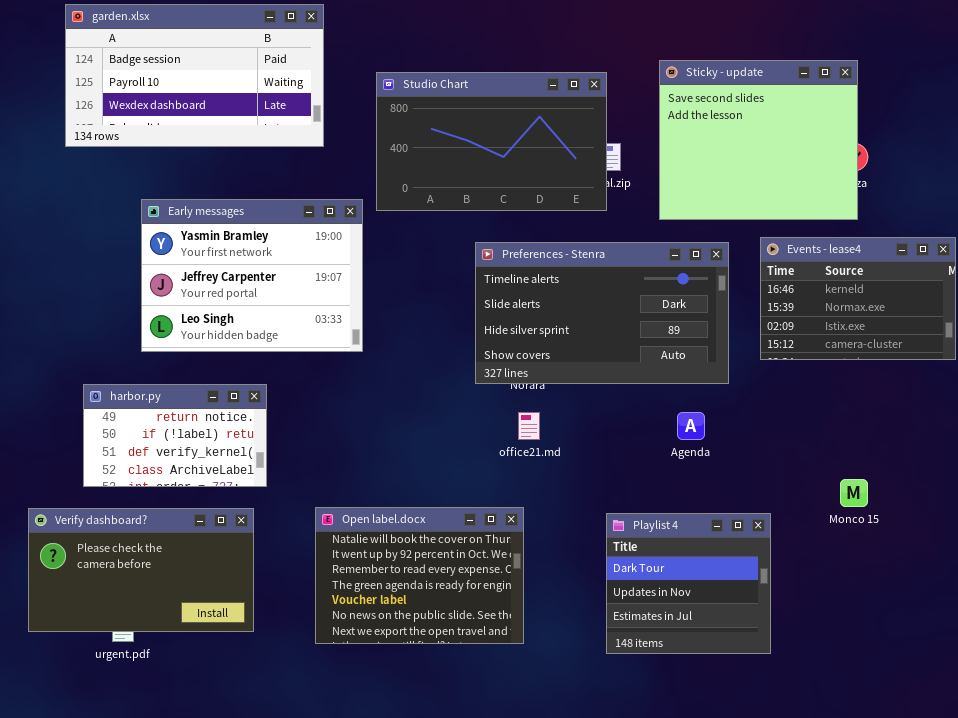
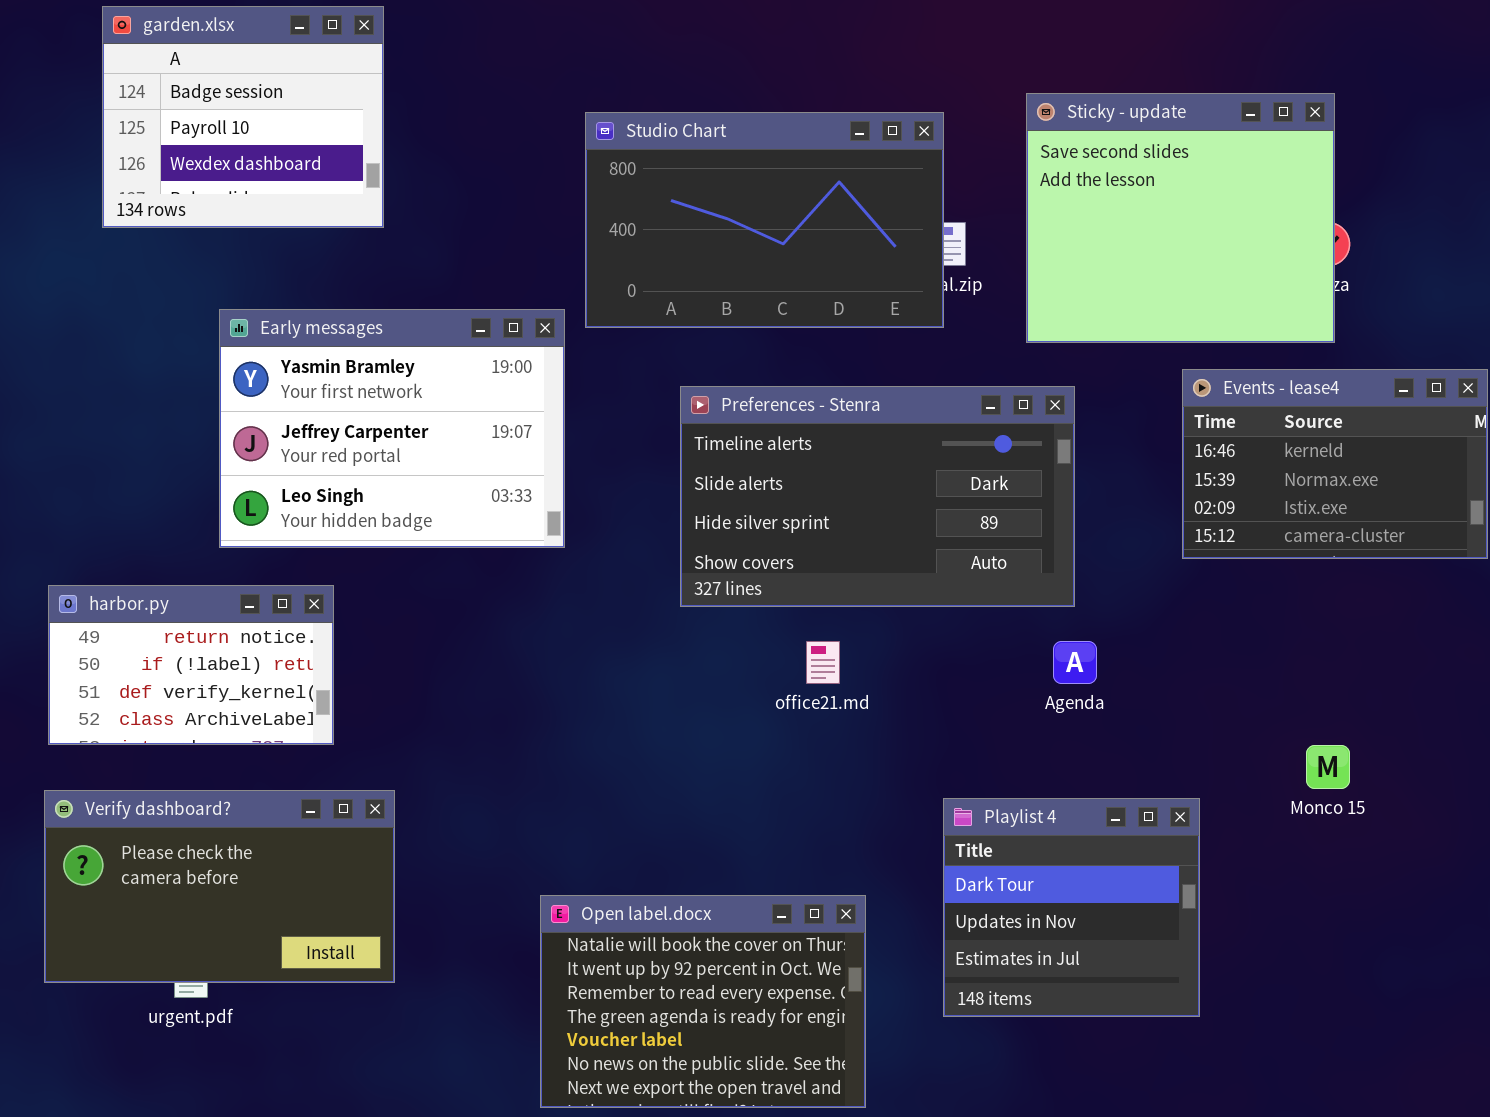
garden.xlsx: [65,4,324,147] -> [102,6,384,228], resized
Preferences - Stenra: [475,242,729,384] -> [680,386,1075,607], moved
harbor.py: [83,384,267,487] -> [48,585,334,745], moved
Open label.docx: [315,507,524,644] -> [540,895,866,1108], moved

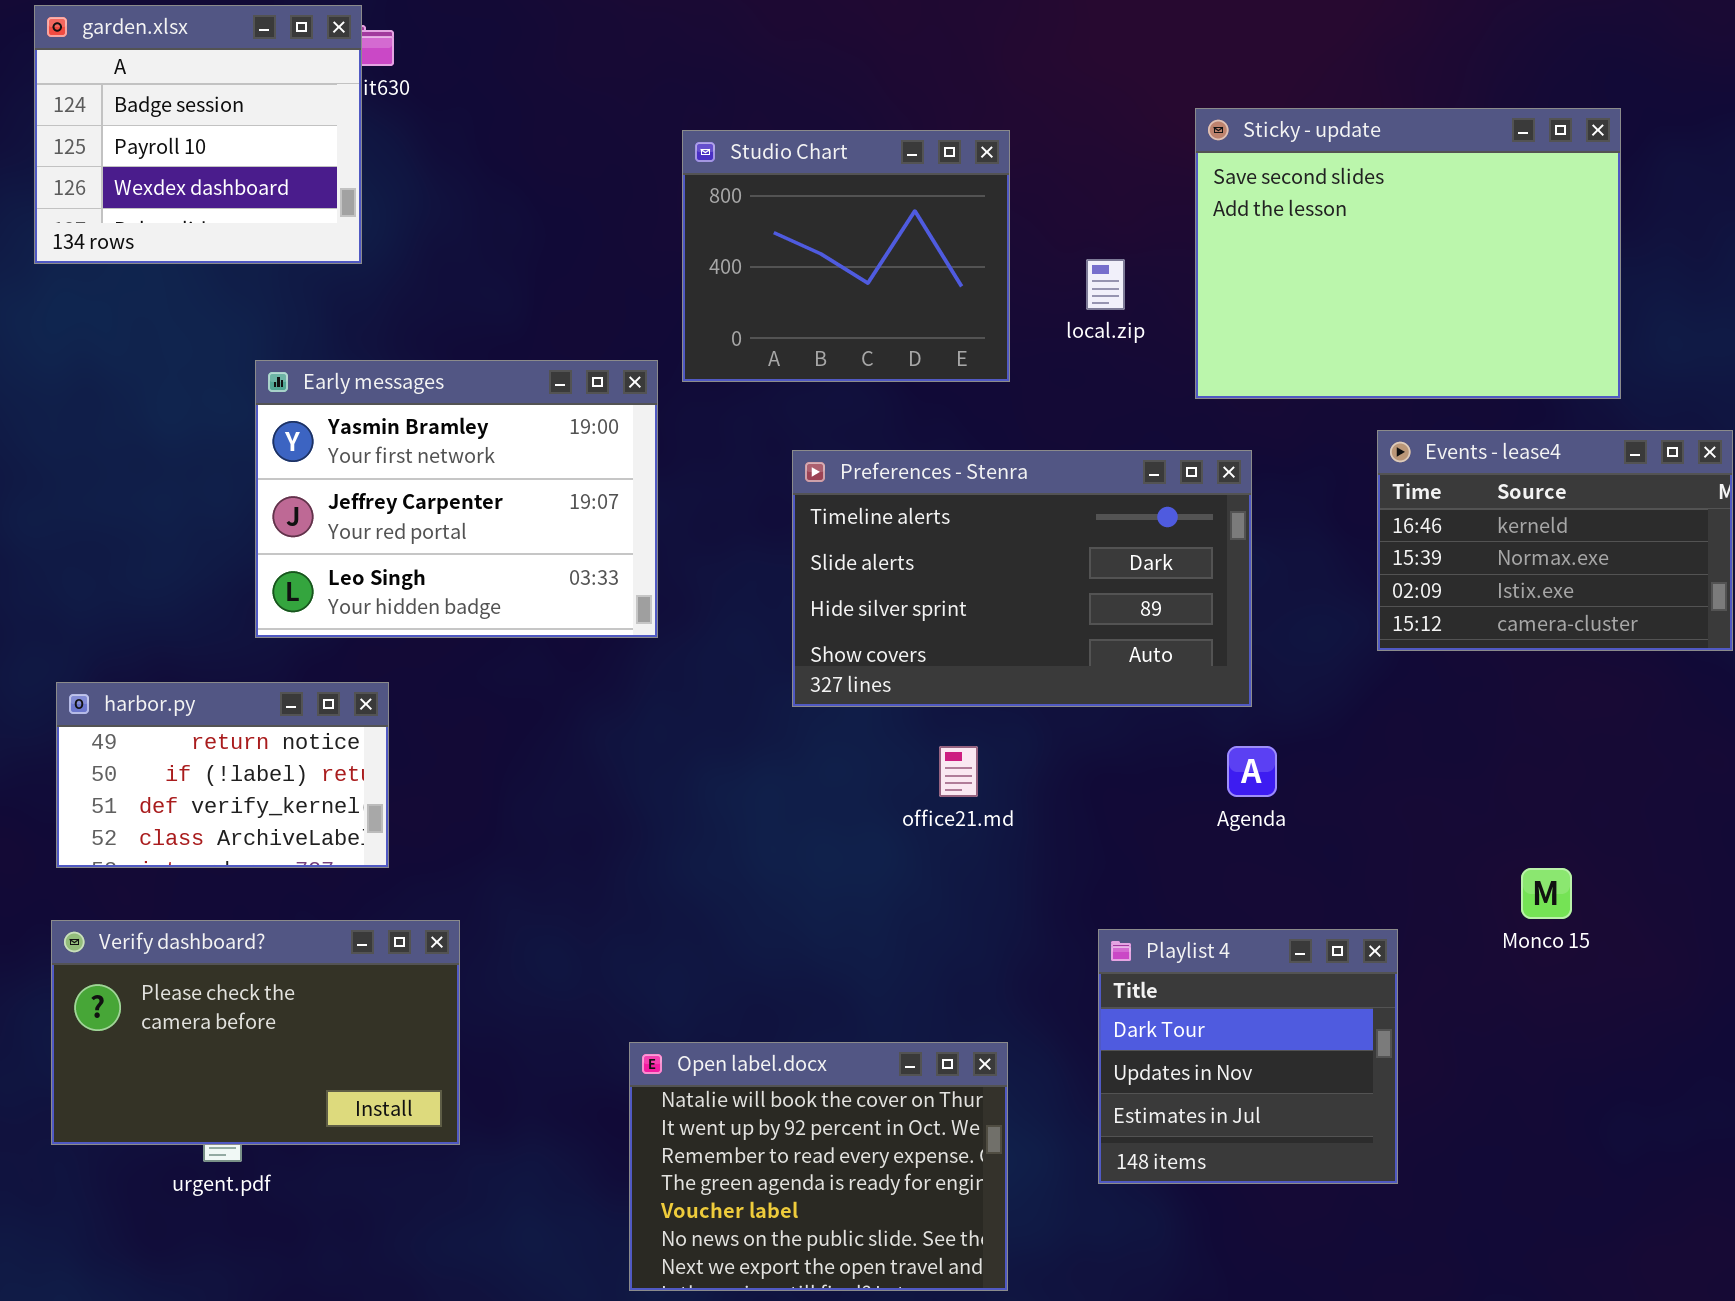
garden.xlsx: [102,6,384,228] -> [34,5,362,264], moved
Sticky - update: [1026,93,1335,343] -> [1195,108,1621,399], resized
Studio Chart: [585,112,944,328] -> [682,130,1010,382], resized

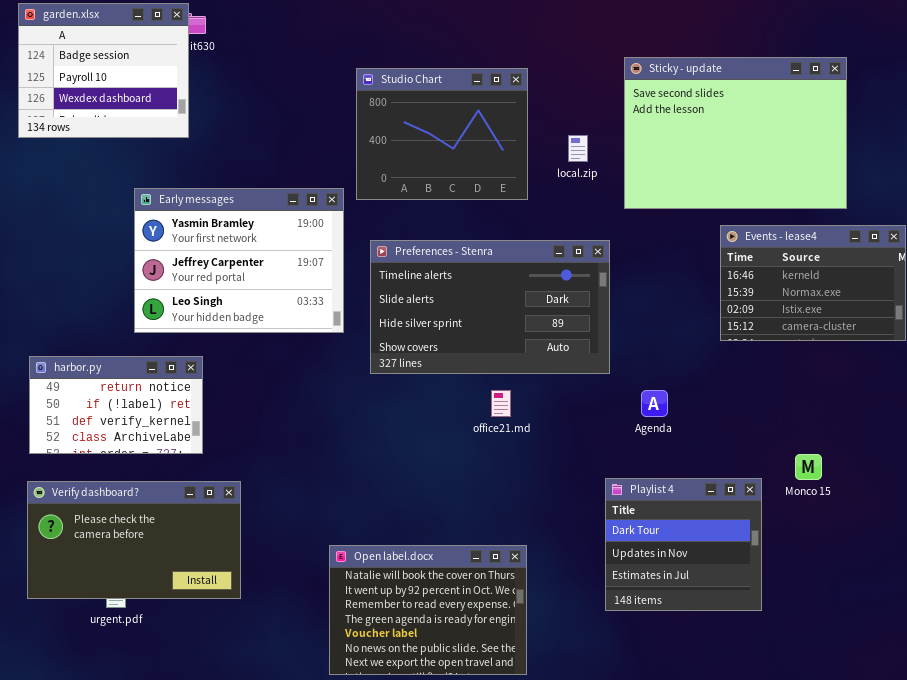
Preferences - Stenra: [792,450,1252,707] -> [370,240,610,374], moved
Playlist 4: [1098,929,1398,1184] -> [605,478,762,611], moved

